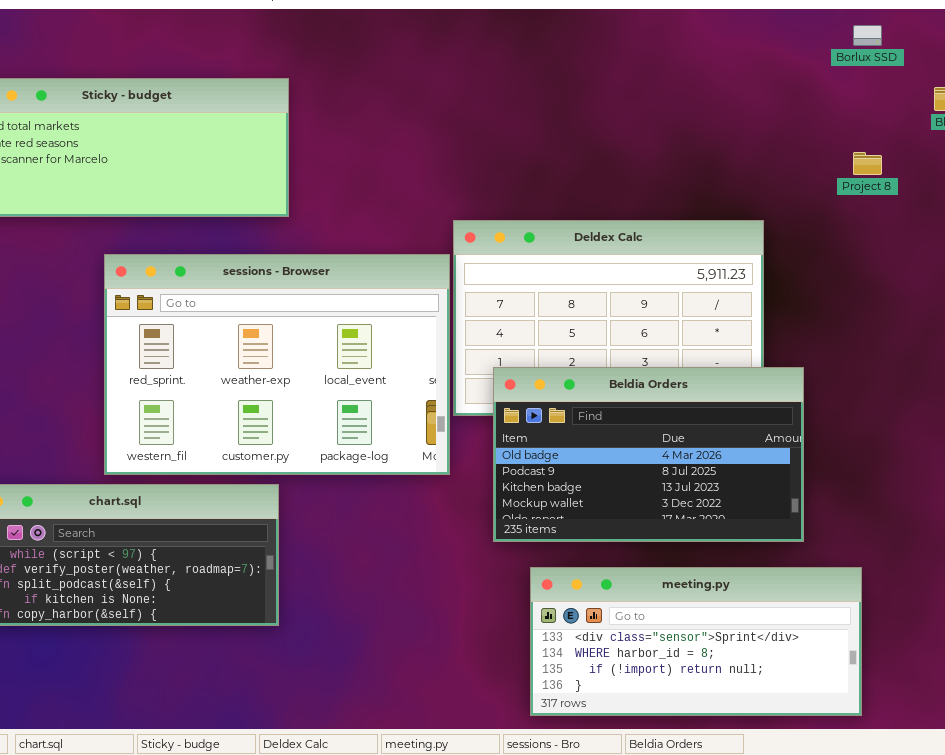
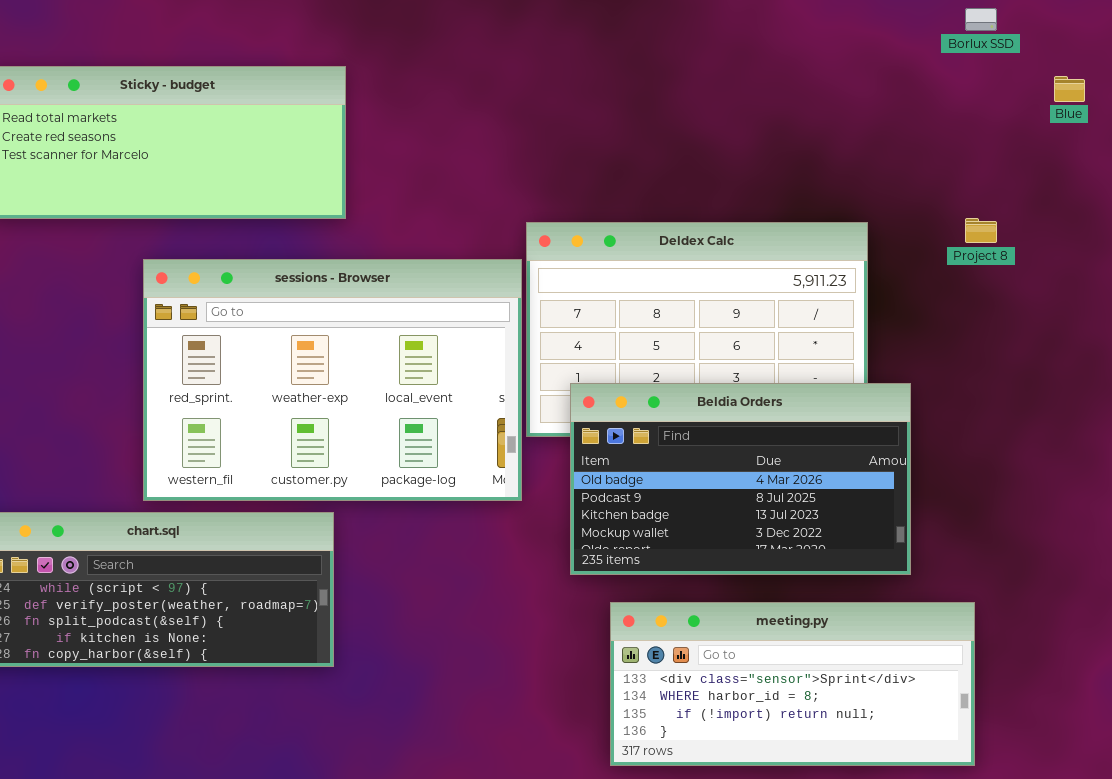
Project 8: [853,152,882,175] -> [965,218,997,243], moved

